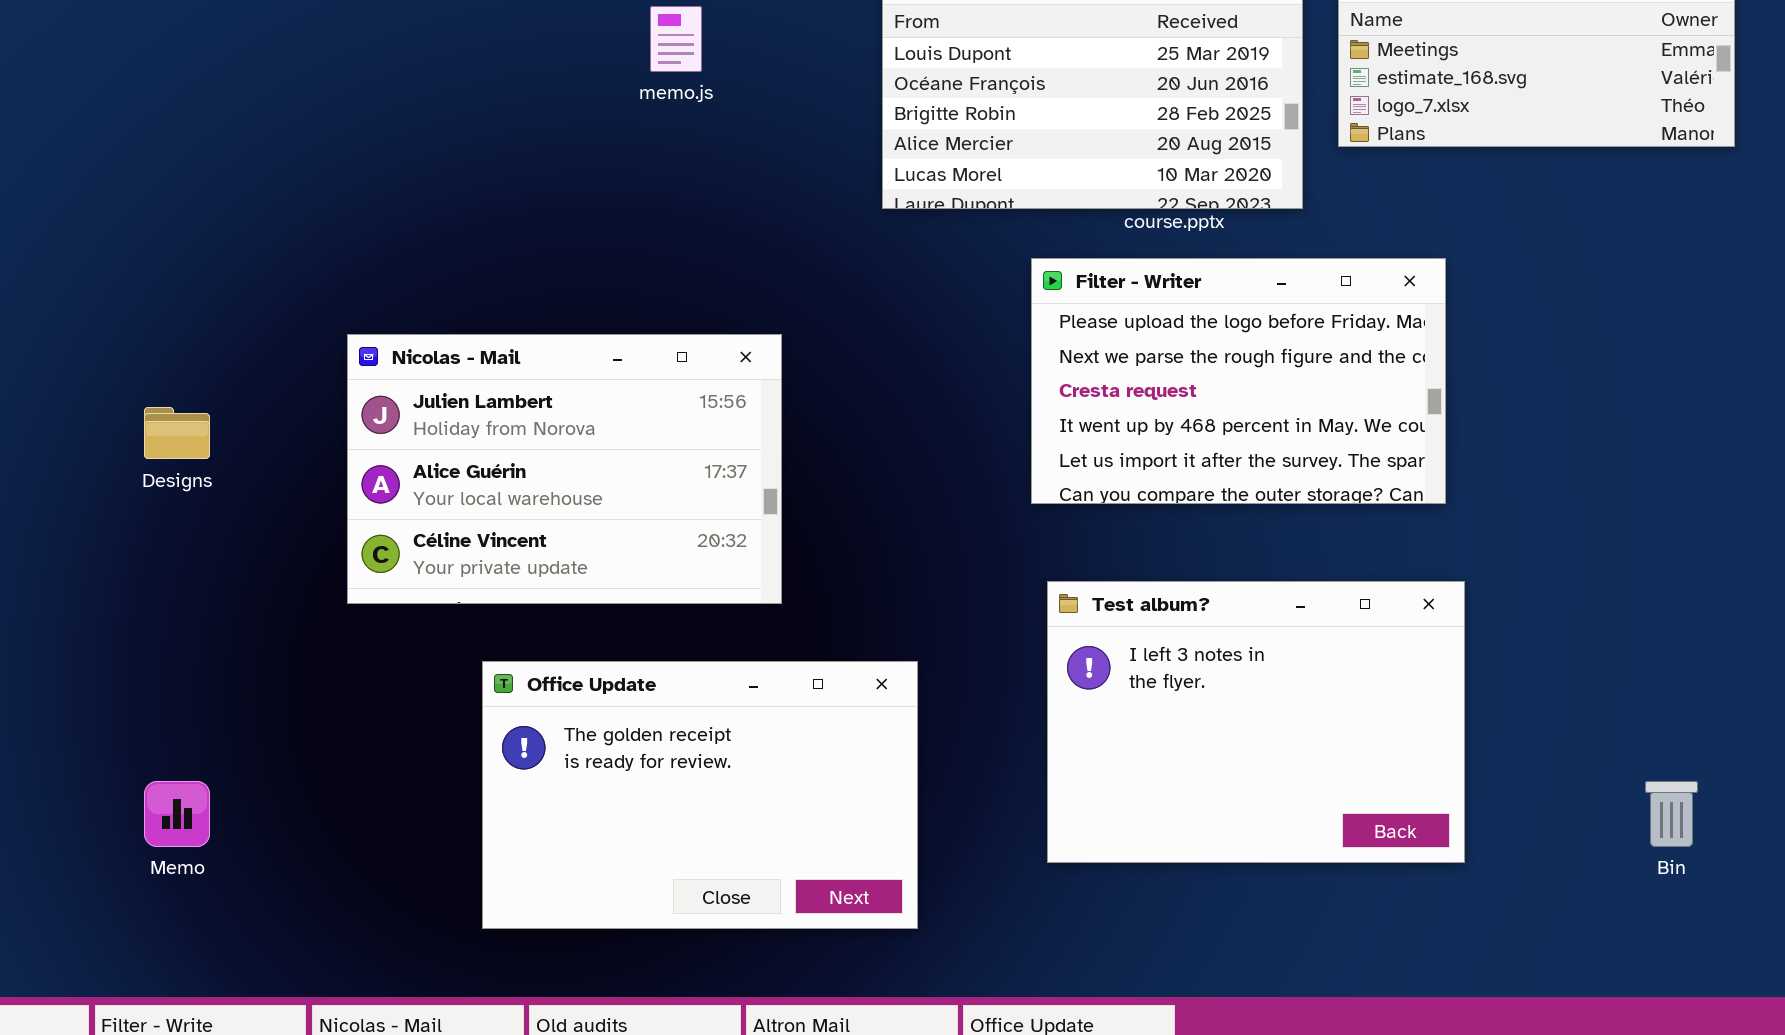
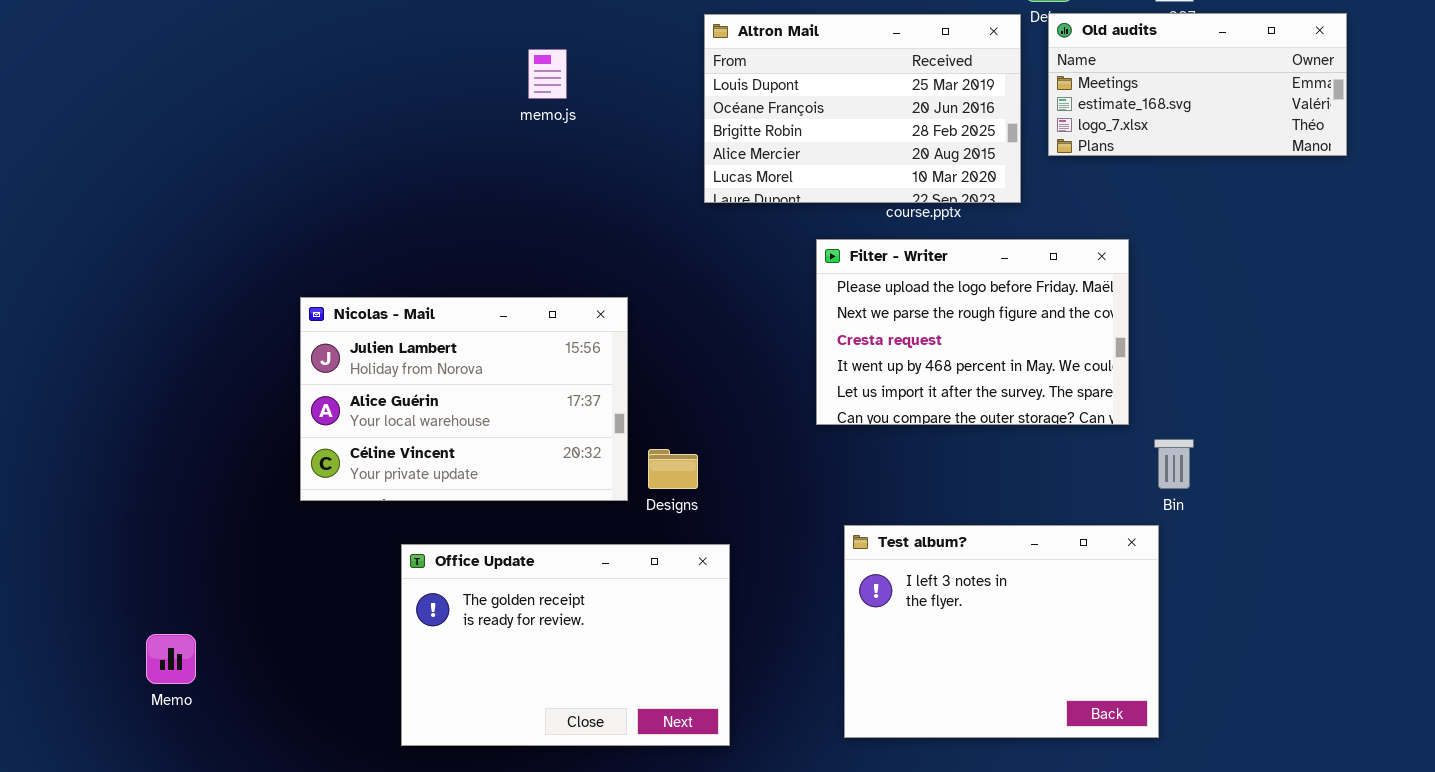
Designs: [144,407,210,459] -> [648,449,698,489], moved
Test album?: [1047,581,1465,863] -> [844,525,1159,738], moved
Bin: [1645,781,1698,847] -> [1154,439,1194,489], moved

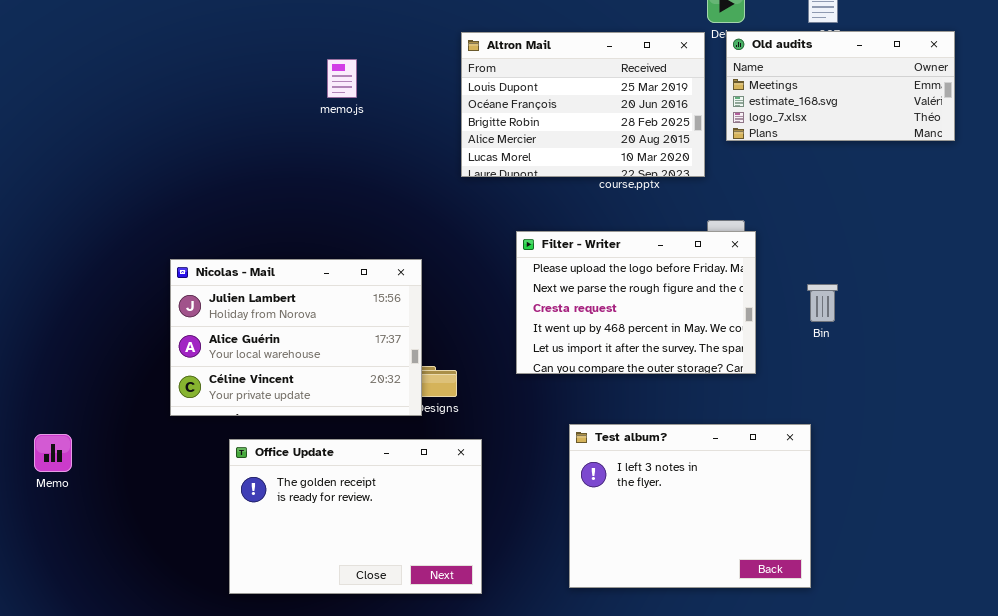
Filter - Writer: [816,239,1129,425] -> [516,231,756,374], moved
Nicolas - Mail: [300,297,628,501] -> [170,259,422,416], moved
Bin: [1154,439,1194,489] -> [807,284,838,322], moved
Memo: [146,634,196,684] -> [34,434,72,472], moved

